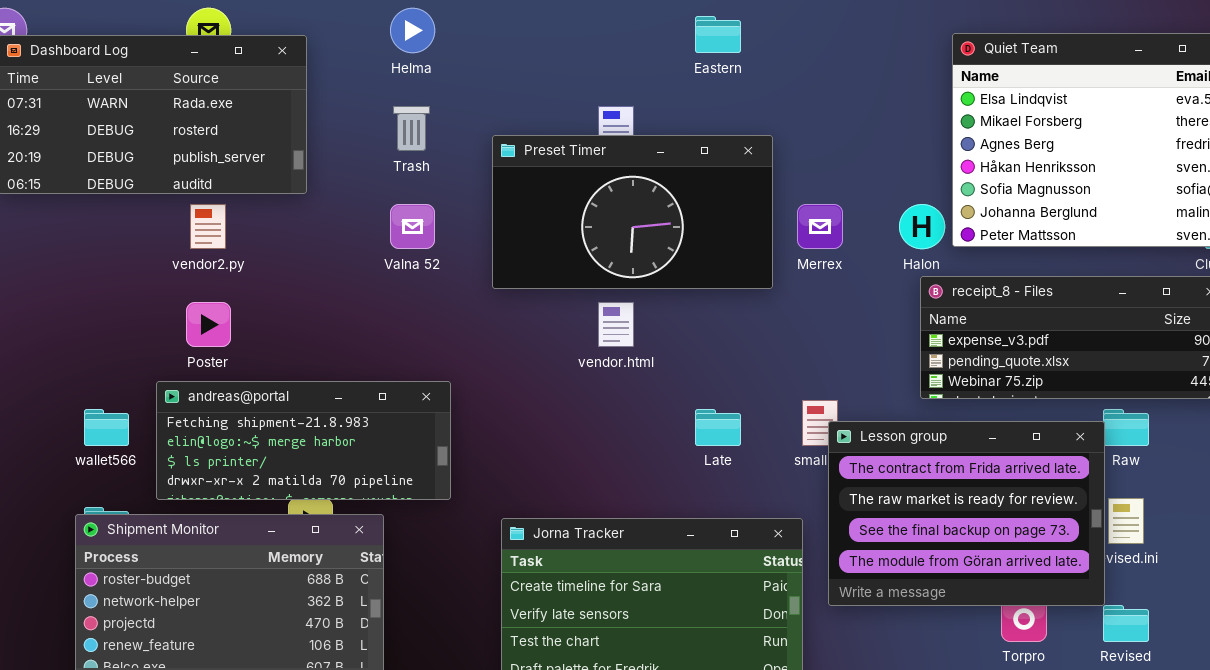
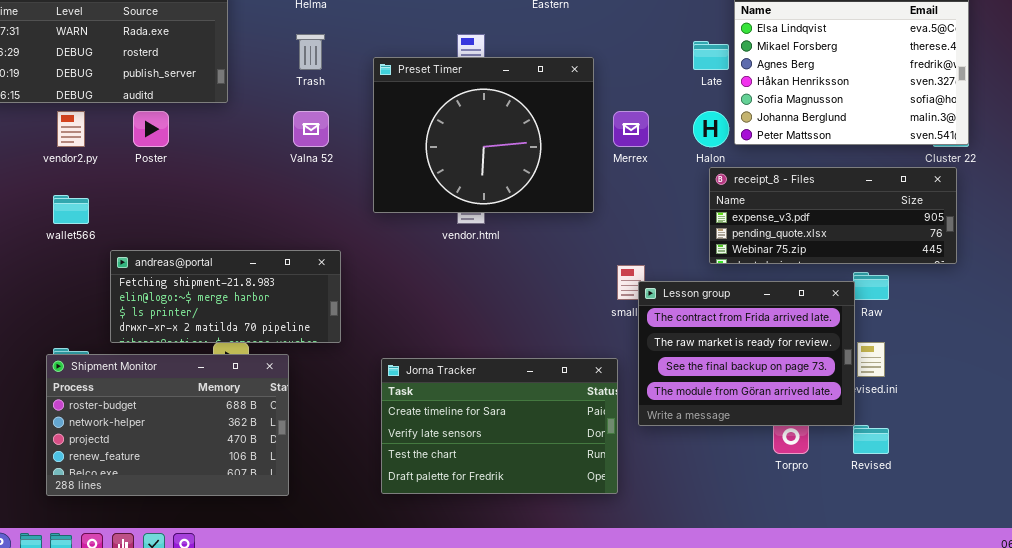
Preset Timer: [492,135,773,289] -> [373,57,594,213], resized
vendor2.py: [190,204,226,249] -> [57,111,85,147], moved
Poster: [186,302,231,347] -> [133,111,169,147], moved
wallet566: [84,409,129,446] -> [53,195,89,224], moved
Late: [695,409,741,446] -> [693,41,729,70], moved

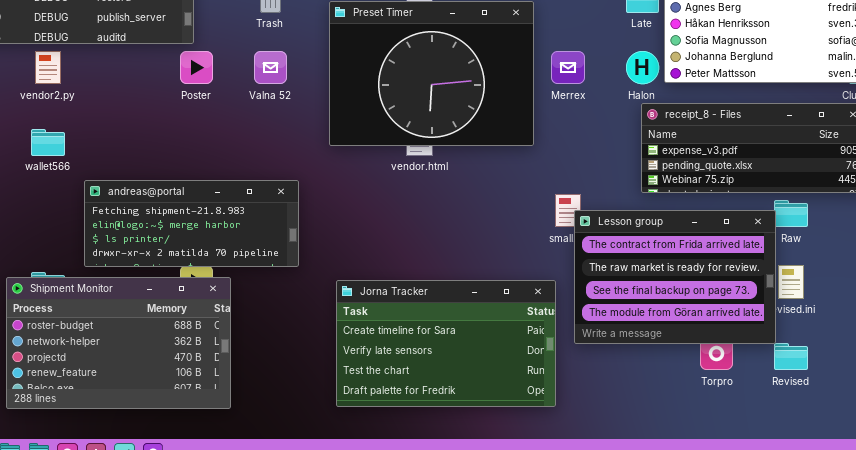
Poster: [133,111,169,147] -> [180,51,213,84], moved
Shipment Monitor: [46,354,289,496] -> [6,277,231,409], moved

